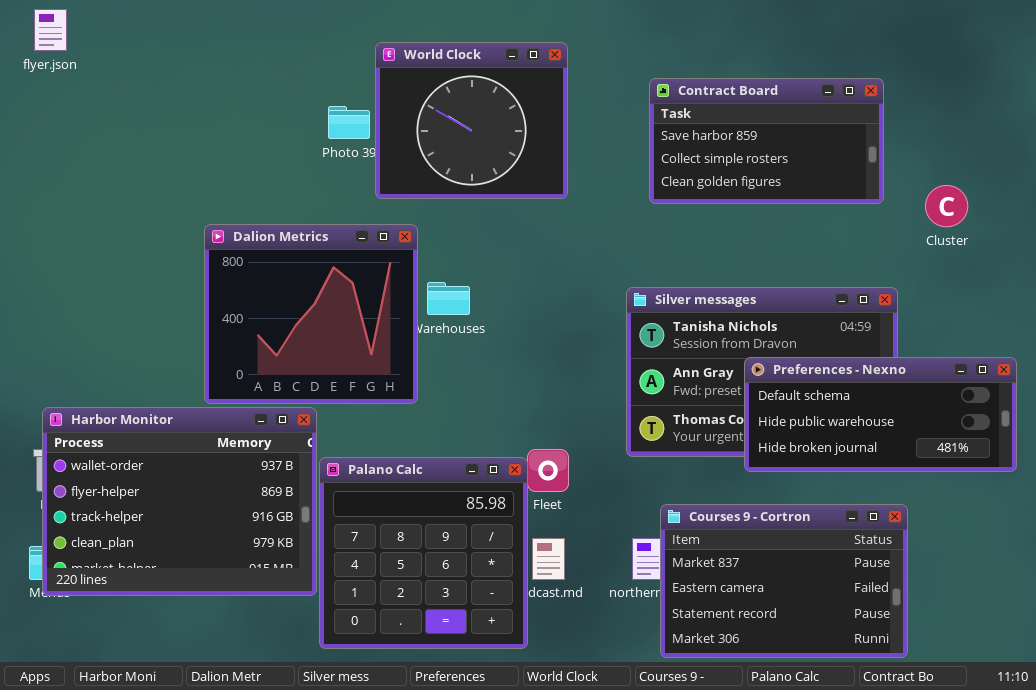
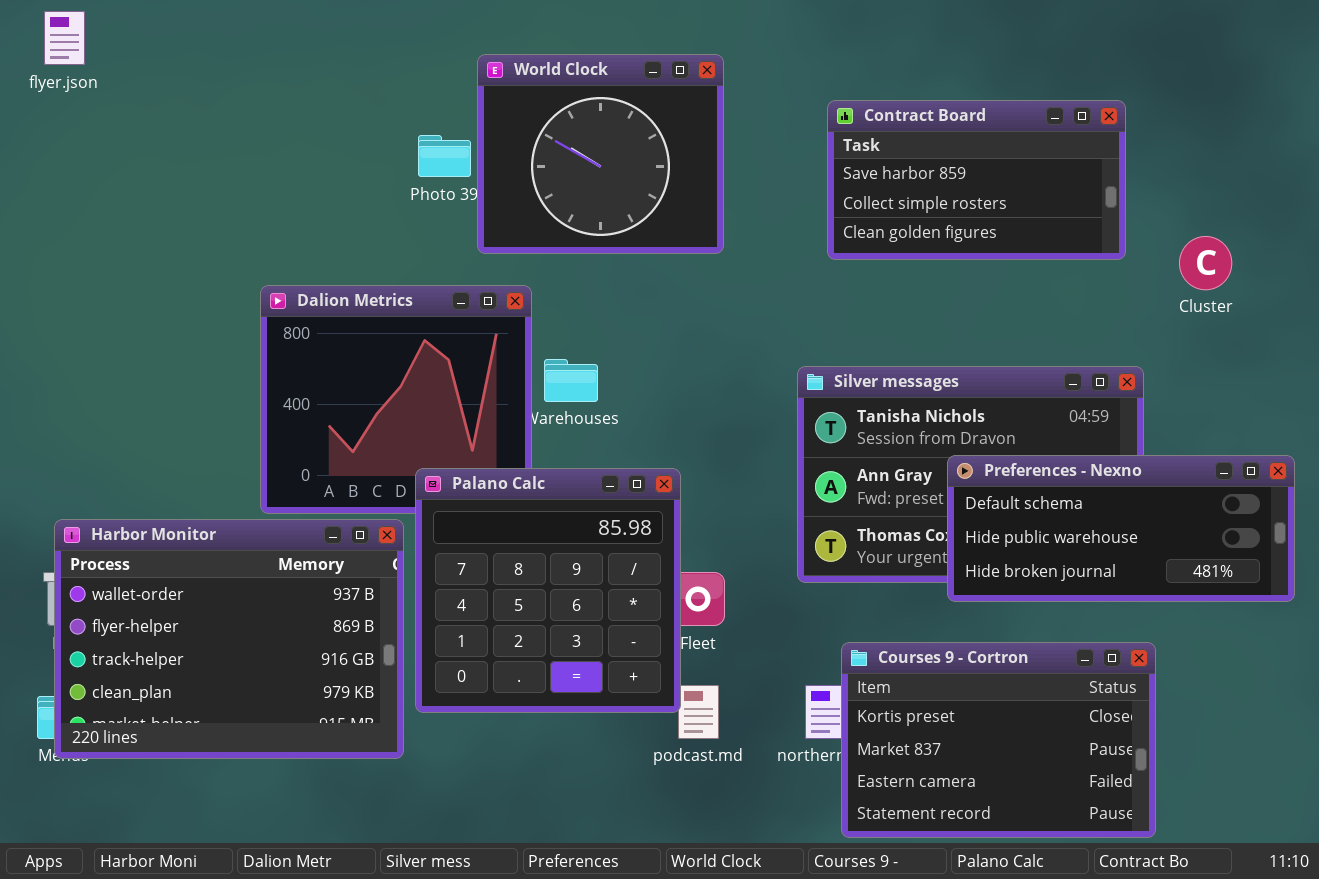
Palano Calc: [319,457,528,649] -> [415,468,681,713], moved
Courses 9 - Cortron: [660,504,908,658] -> [841,642,1156,838], scrolled up 1 row

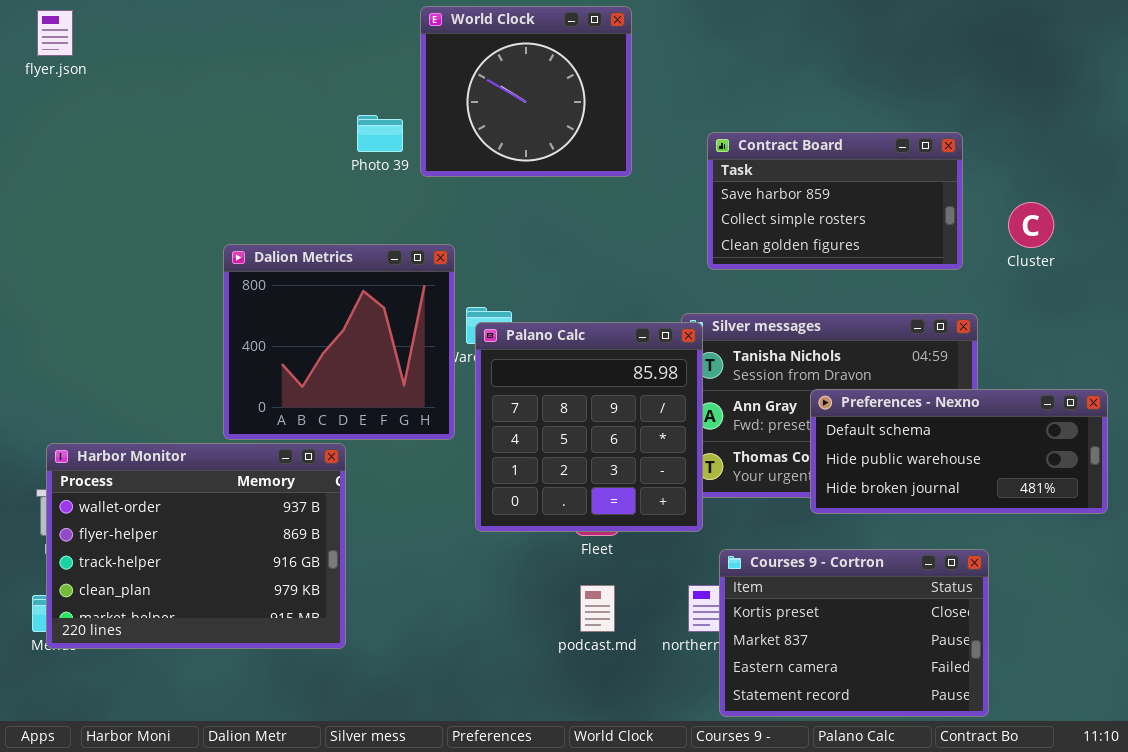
World Clock: [477,54,724,254] -> [420,6,632,177], moved
Contract Board: [827,100,1126,260] -> [707,132,963,270], moved
Palano Calc: [415,468,681,713] -> [475,322,703,532], moved

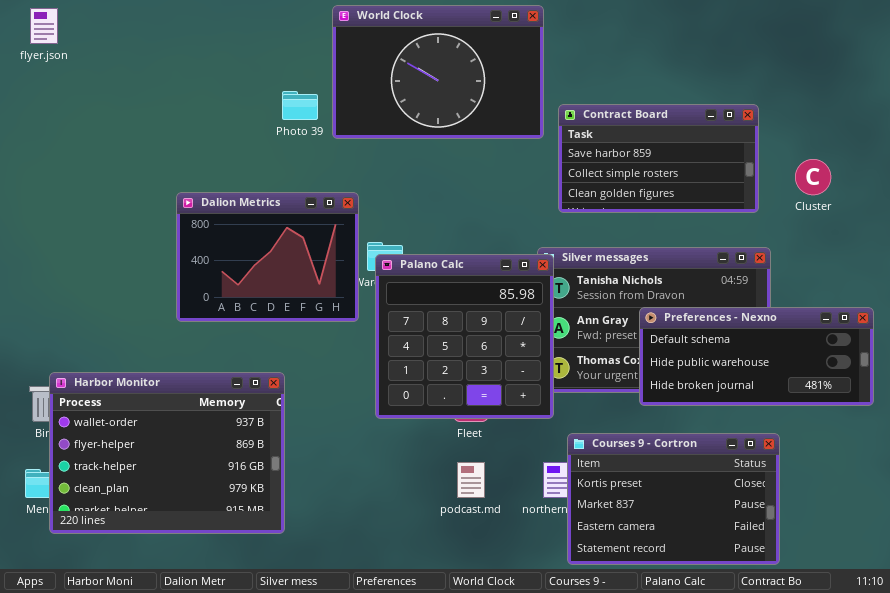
World Clock: [420,6,632,177] -> [332,5,544,139], resized
Dalion Metrics: [223,244,455,440] -> [176,192,359,322], resized
Harbor Monitor: [46,443,346,649] -> [49,372,285,534], moved

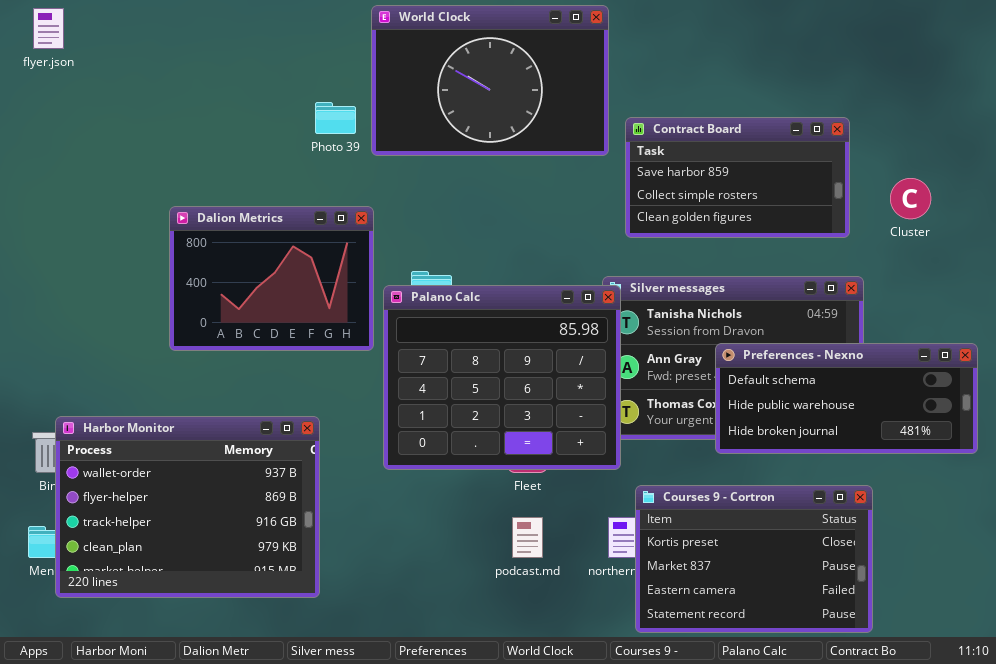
Dalion Metrics: [176,192,359,322] -> [169,206,374,351], moved
Palano Calc: [375,254,554,419] -> [383,285,621,470], resized

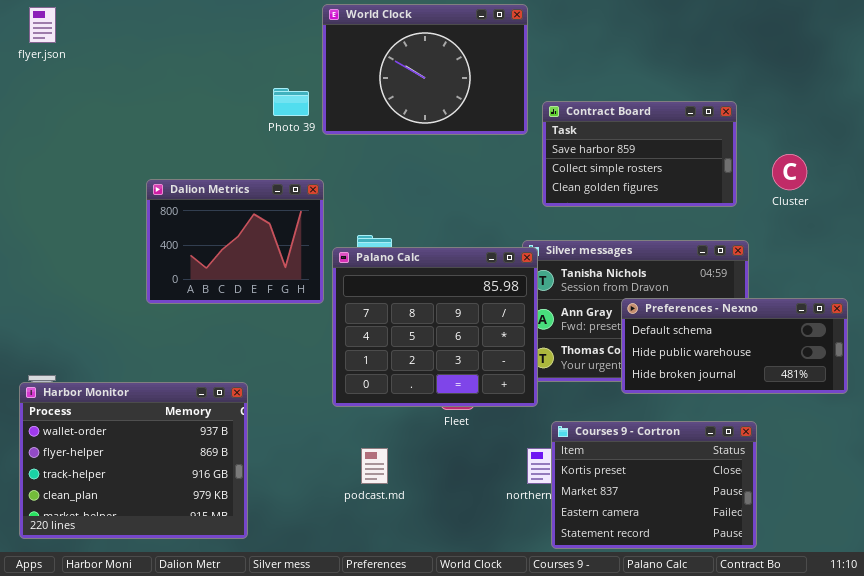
Harbor Monitor: [55,416,320,598] -> [19,382,248,539], moved
podcast.md: [512,517,543,558] -> [361,448,388,484], moved

